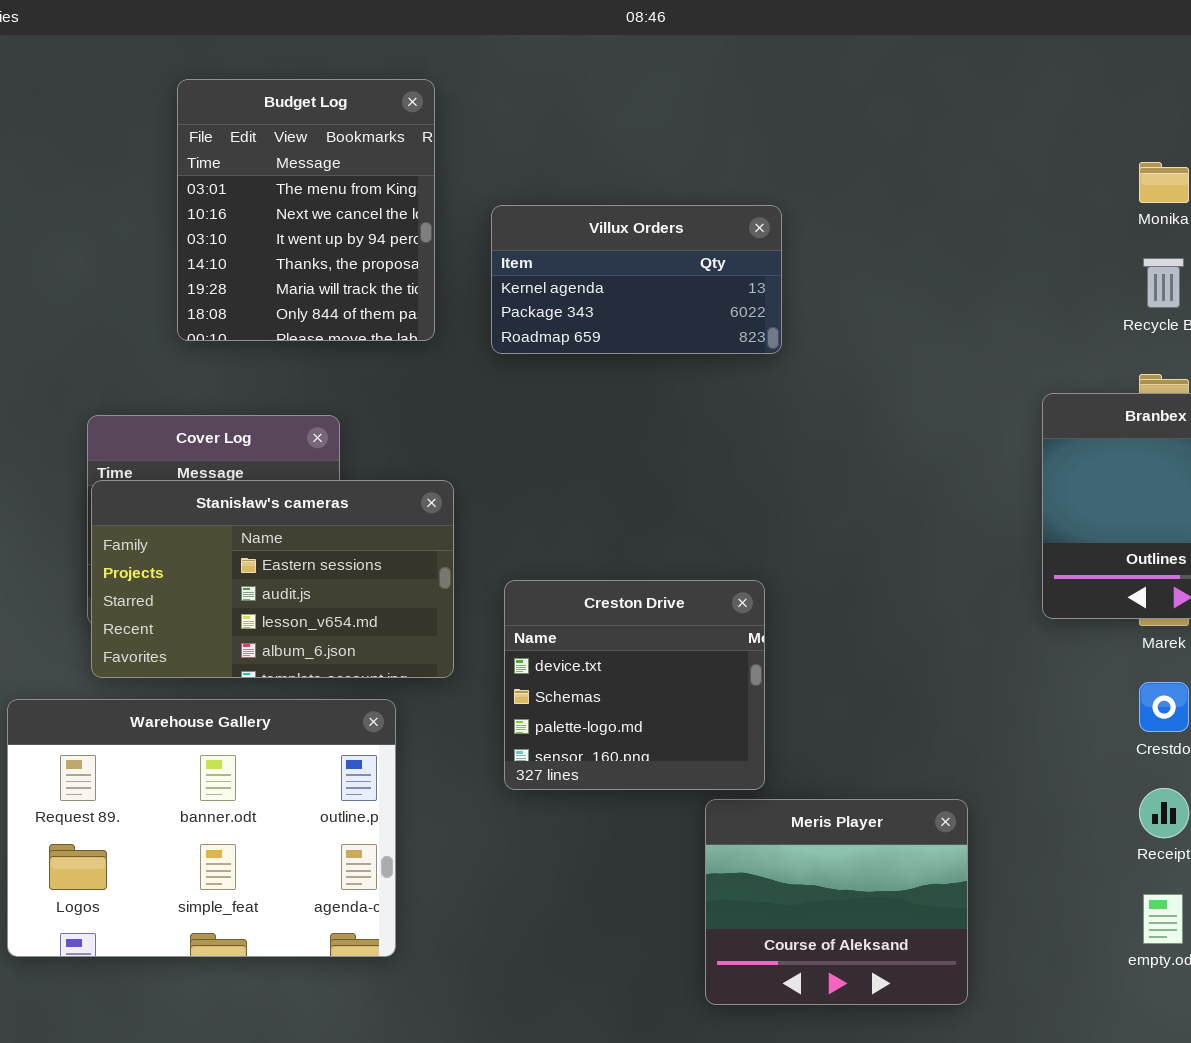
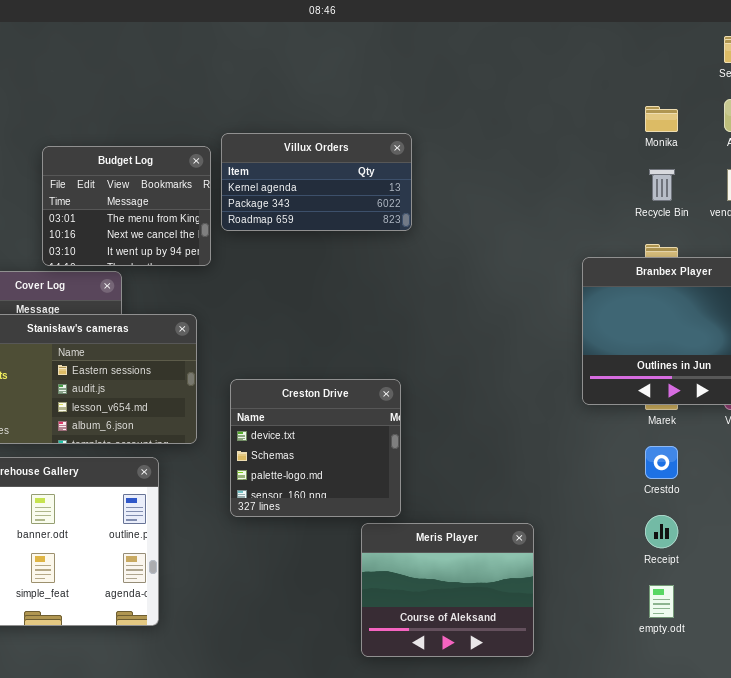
Budget Log: [177,79,435,341] -> [42,146,211,266], moved, resized

